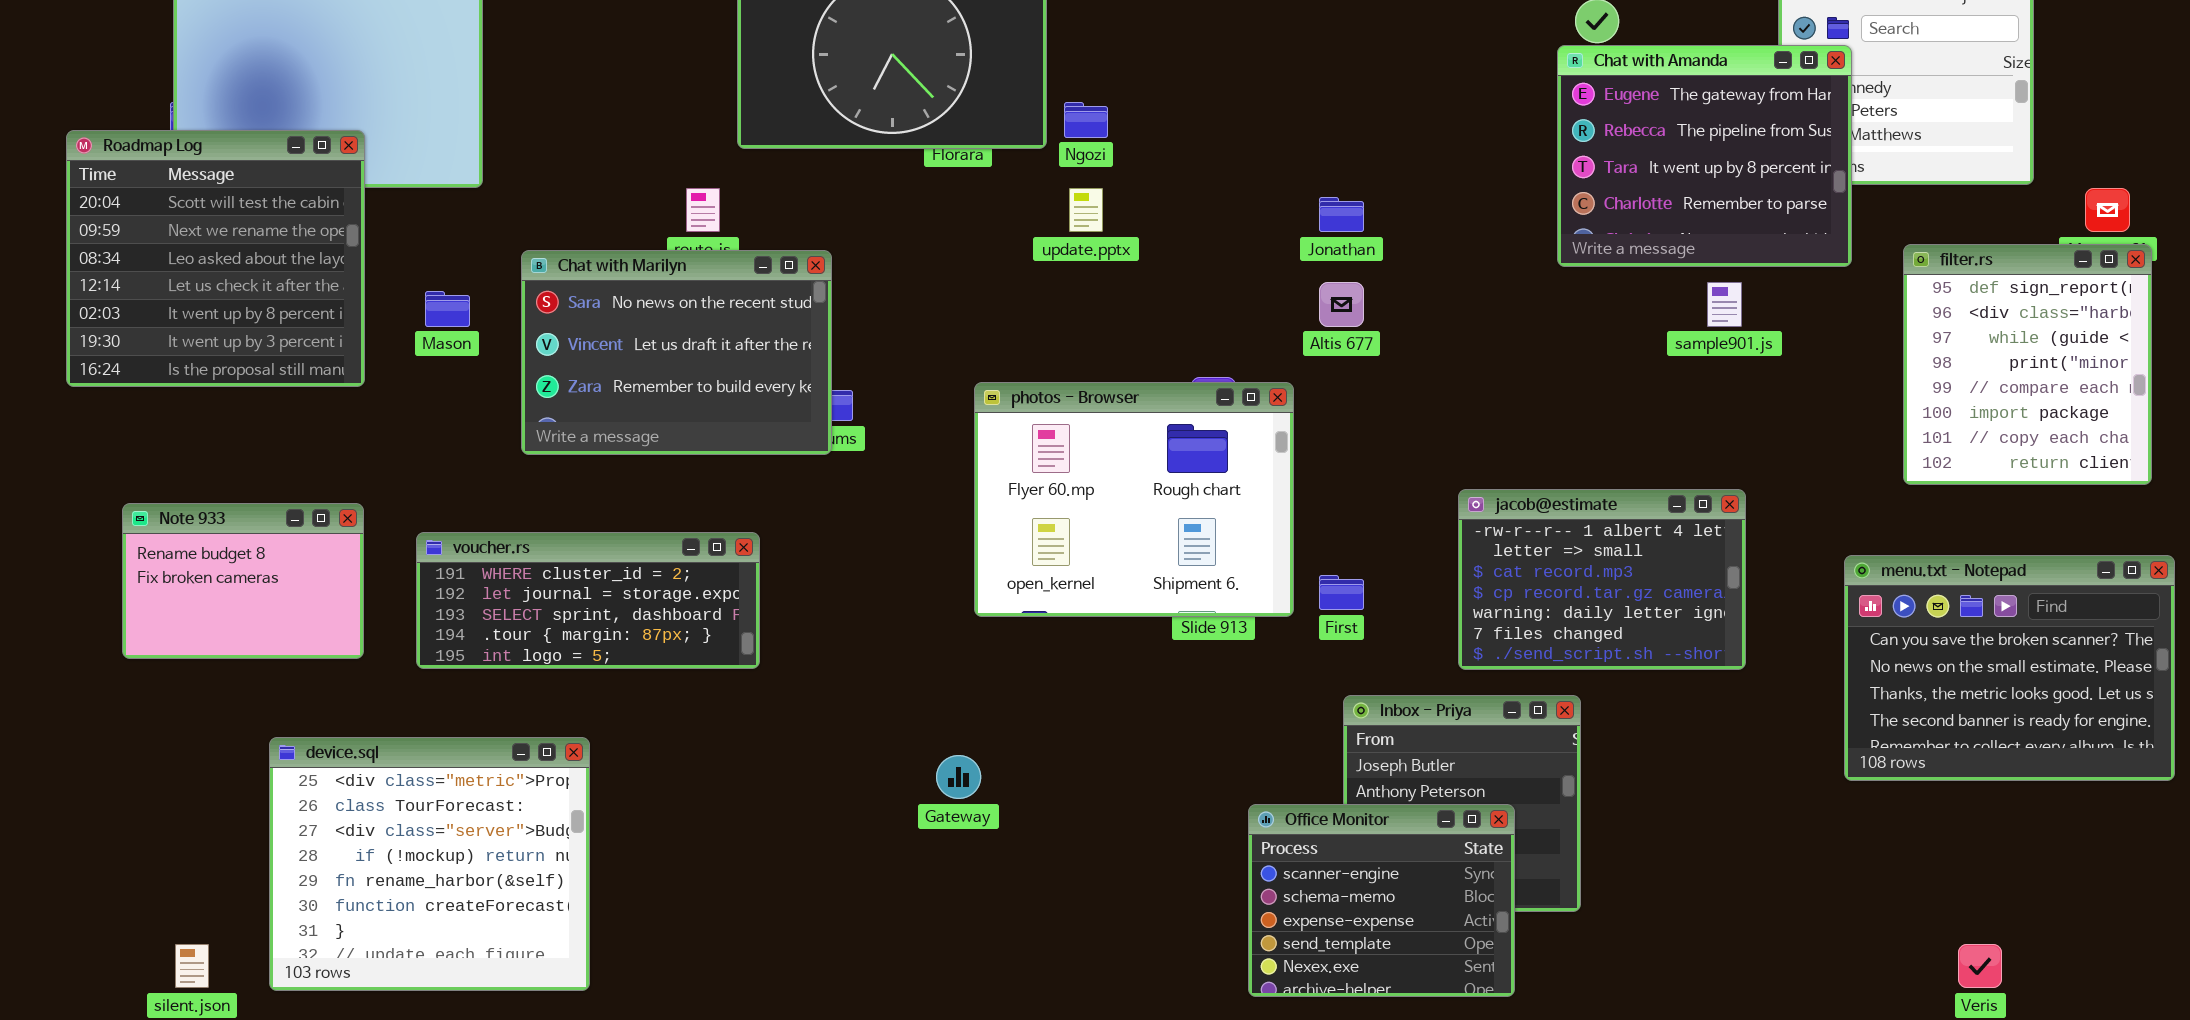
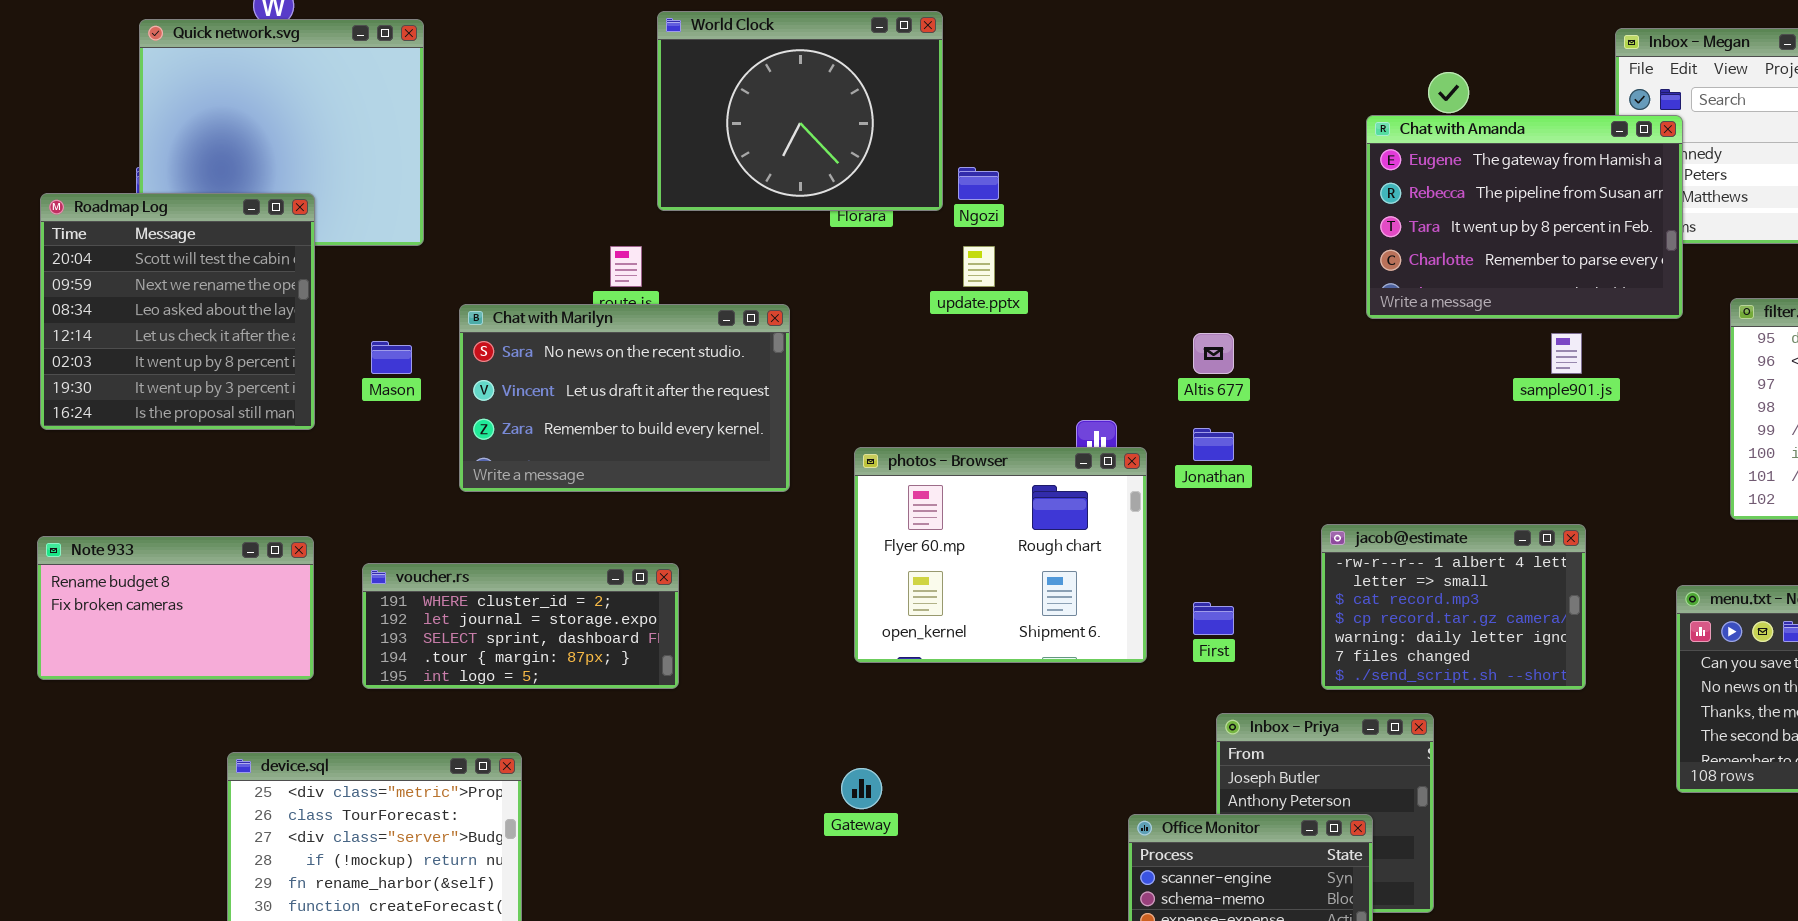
Chat with Amanda: [1557,45,1852,267] -> [1366,115,1683,319], resized
Jonathan: [1319,197,1364,232] -> [1193,428,1234,461], moved
Chat with Marilyn: [521,250,832,455] -> [459,304,790,492], resized
photos - Browser: [974,382,1294,617] -> [854,447,1147,663], moved
Note 933: [122,503,364,659] -> [37,536,314,680], resized

